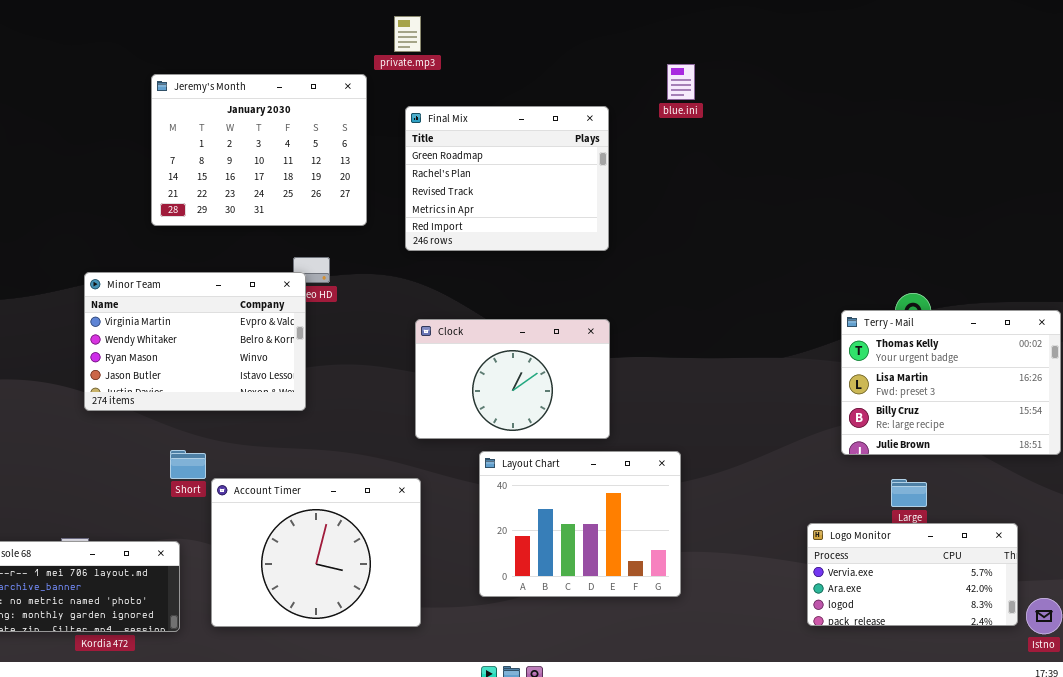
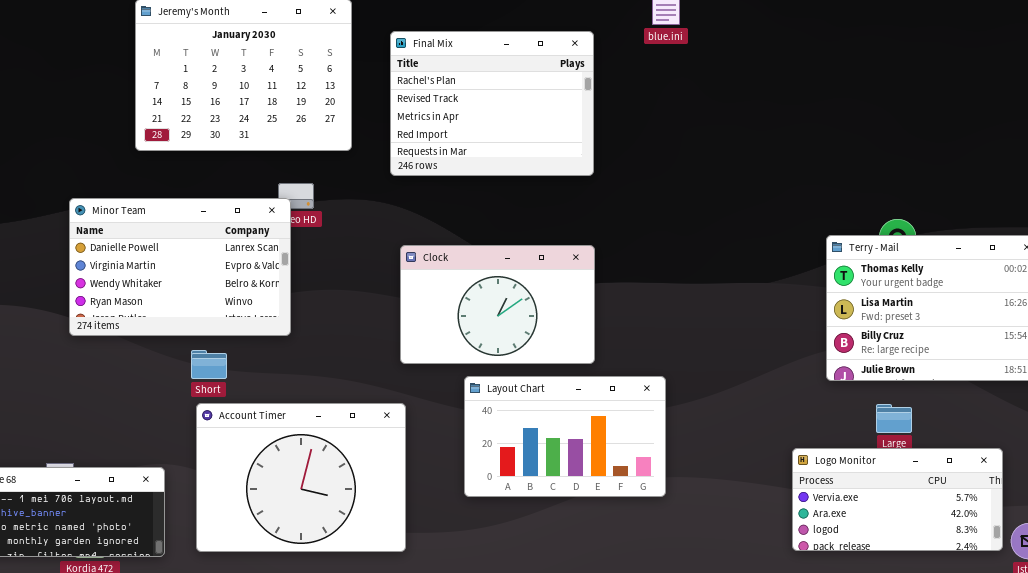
Final Mix: [405,106,609,251] -> [390,31,594,176], scrolled down 1 row
Minor Team: [84,272,306,411] -> [69,198,291,336], scrolled up 1 row
Short: [170,450,206,479] -> [191,350,227,379], moved
Layout Chart: [479,451,681,597] -> [464,376,666,497], resized

